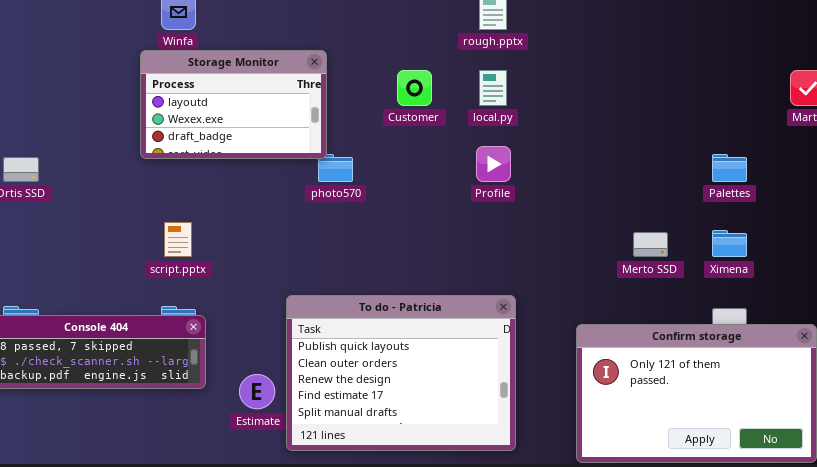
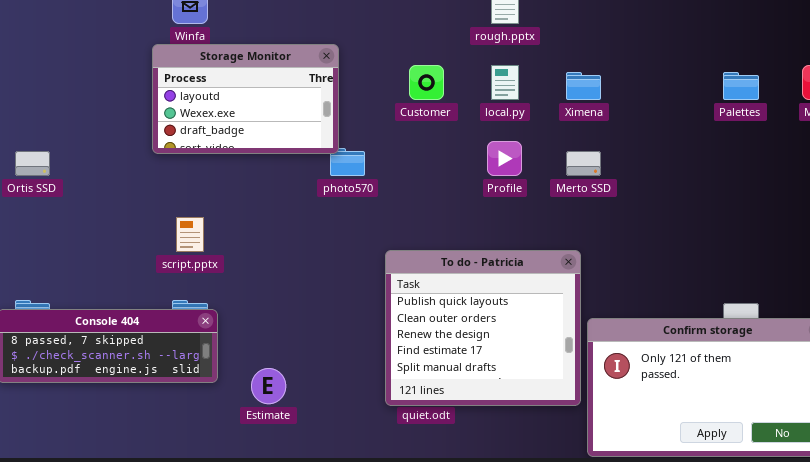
Palettes: [712,154,747,182] -> [723,72,759,100], moved
Ximena: [712,230,747,257] -> [566,72,601,100], moved
Merto SSD: [633,232,668,257] -> [566,151,601,176], moved
To do - Patricia: [286,295,516,451] -> [385,250,581,406], moved, resized

